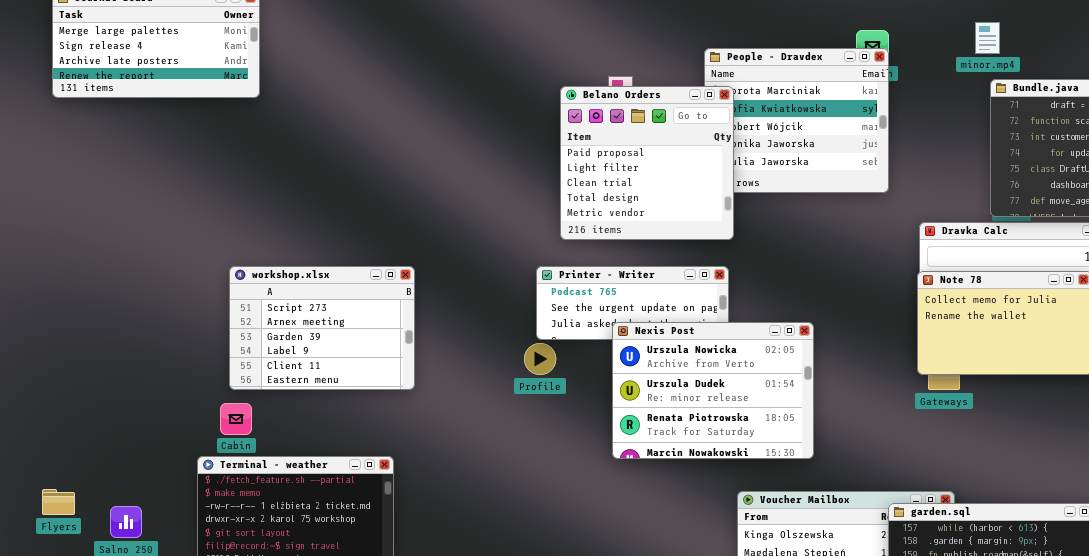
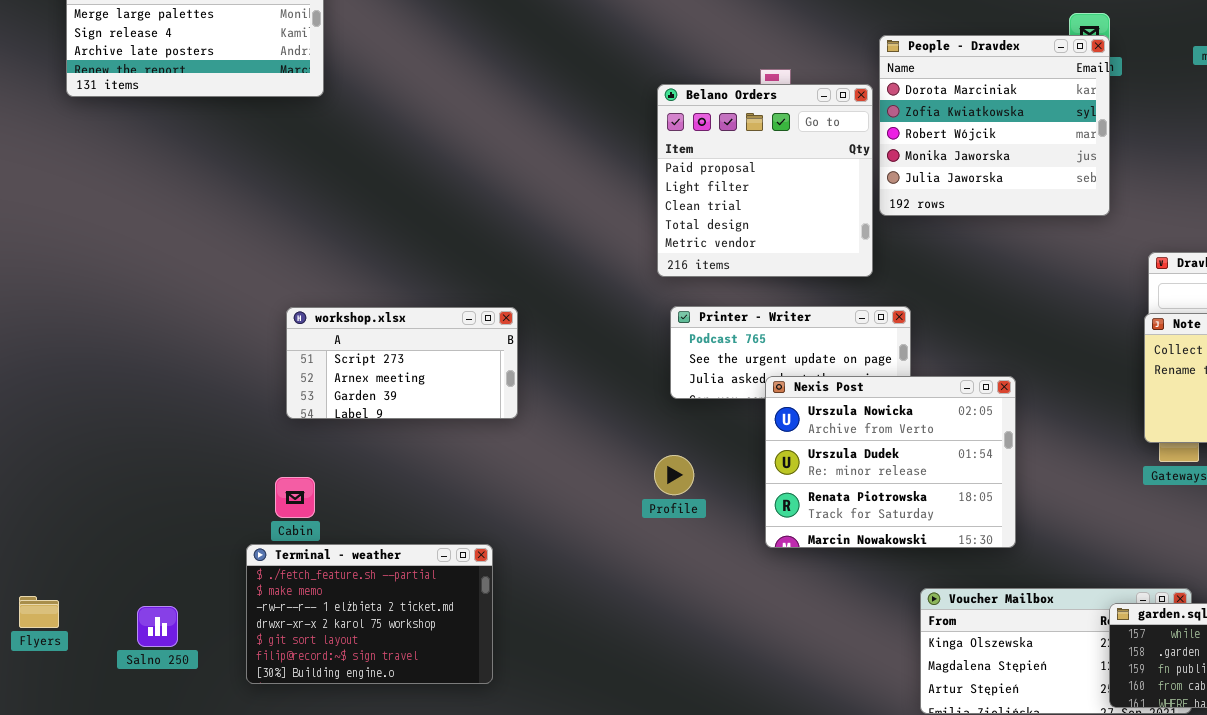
Belano Orders: [560,86,734,240] -> [657,84,873,277], moved
workshop.xlsx: [229,266,415,390] -> [286,307,518,419], resized
Profile: [524,343,556,375] -> [654,455,694,495], moved
Flyers: [42,489,75,515] -> [19,596,59,628], moved

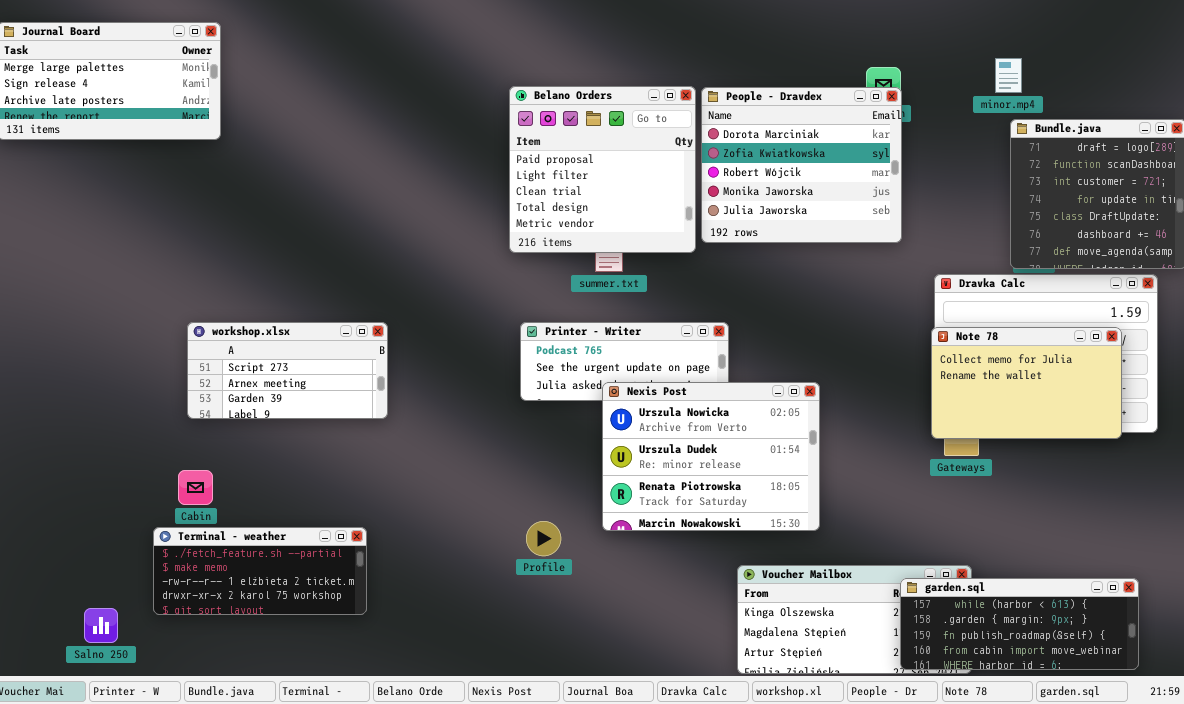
Belano Orders: [657,84,873,277] -> [509,86,696,253], moved
Profile: [654,455,694,495] -> [526,521,561,556], moved
Terminal - weather: [246,544,493,684] -> [153,527,367,615], resized
Salno 250: [137,606,178,647] -> [84,608,118,643], moved

